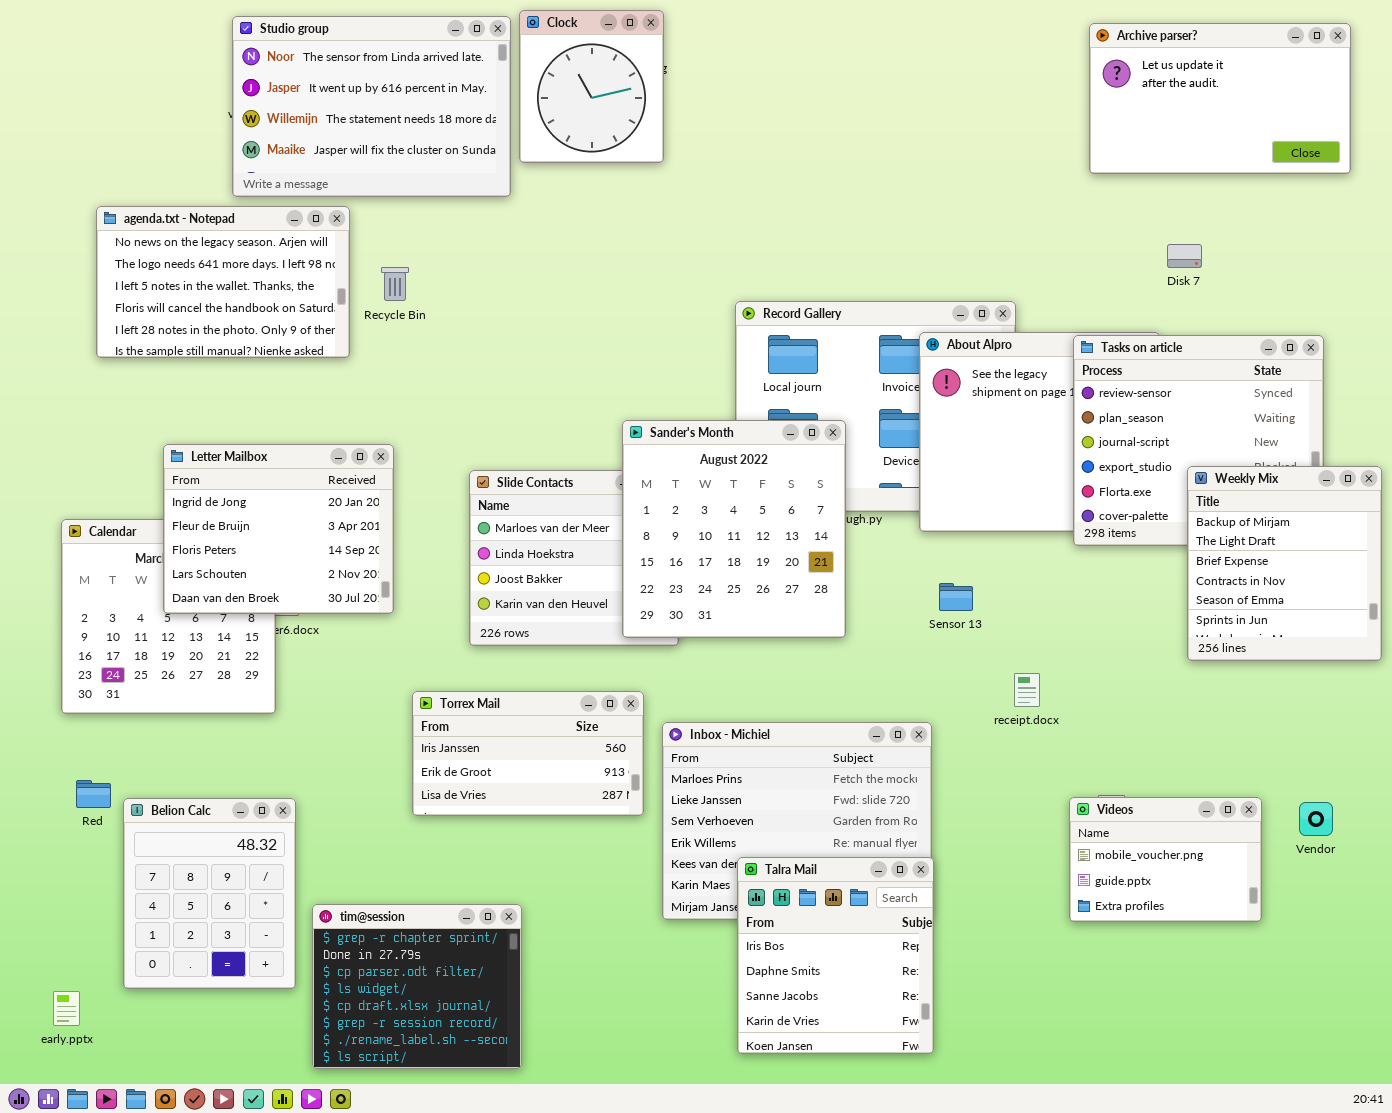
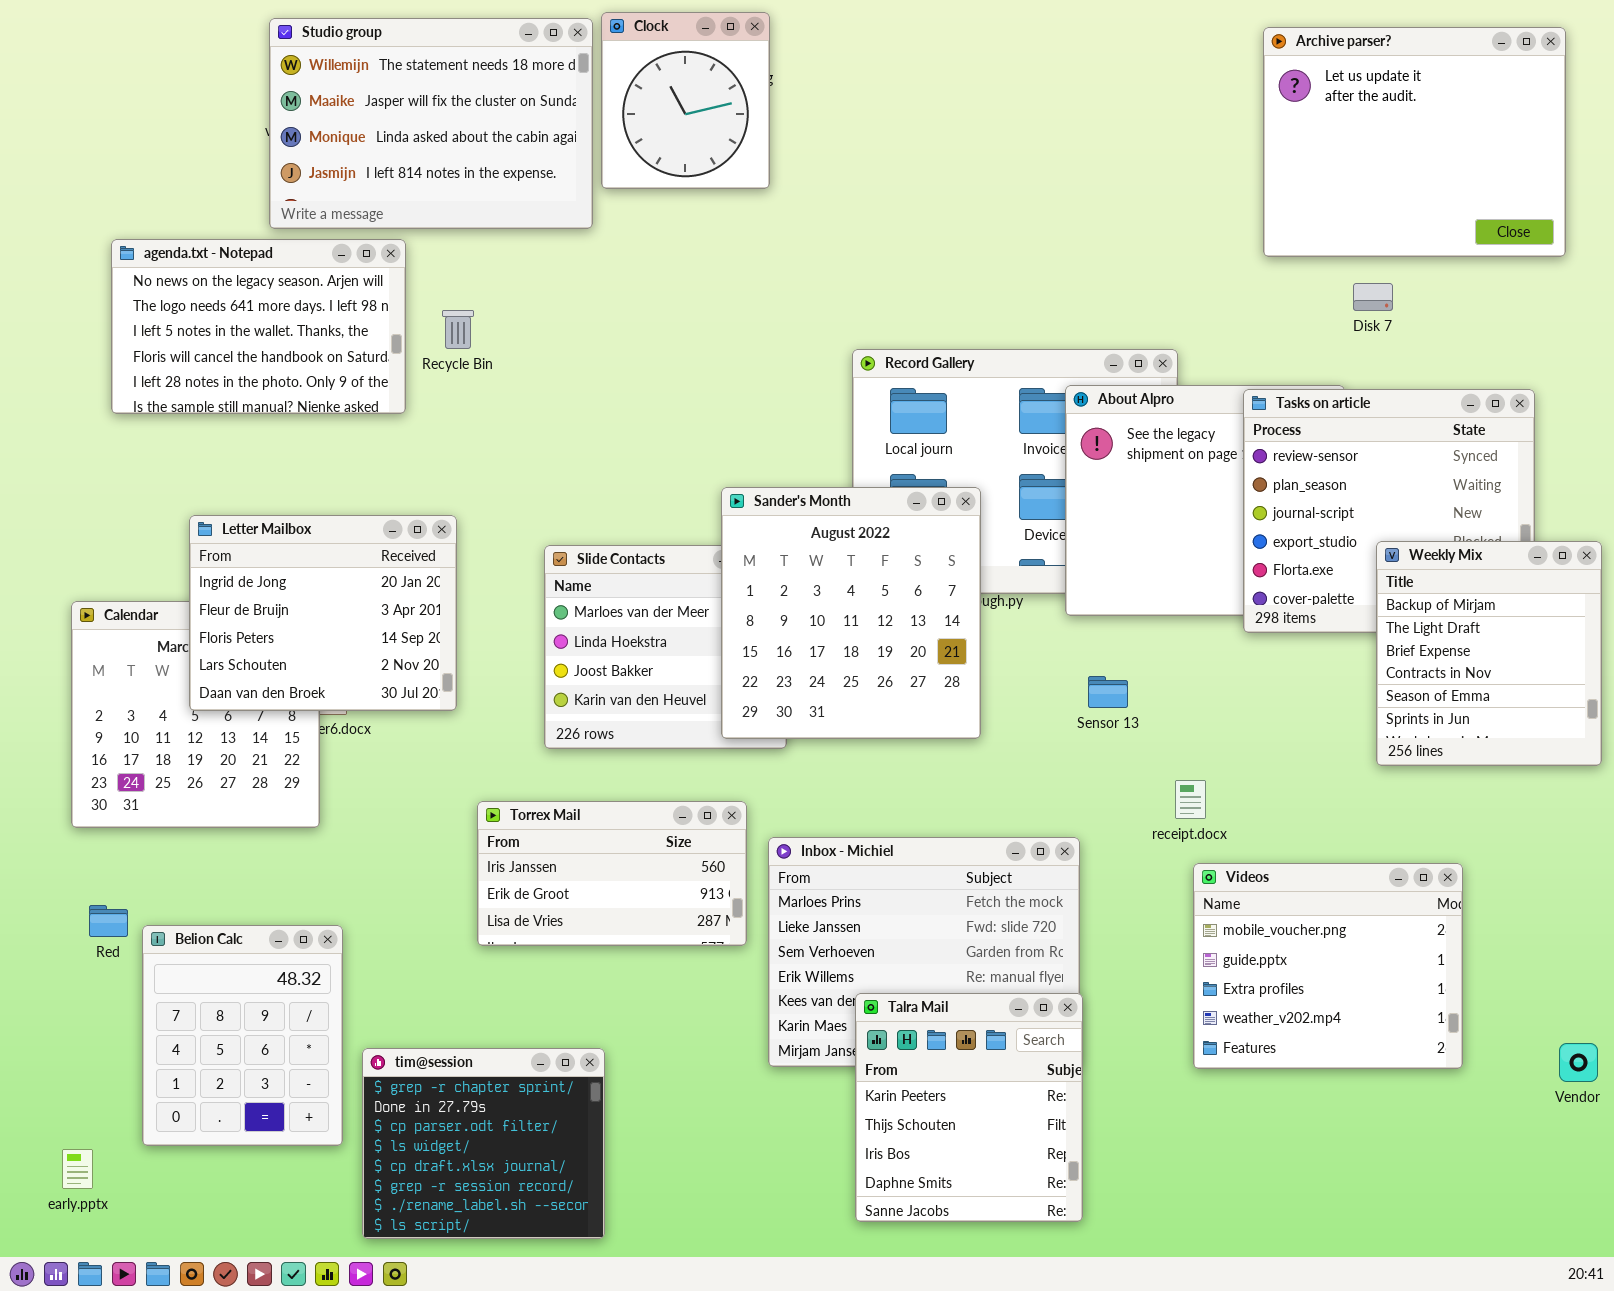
Studio group: [232,16,511,197] -> [269,18,593,229], scrolled down 2 rows
Archive parser?: [1089,23,1351,174] -> [1263,27,1566,257], resized
Videos: [1069,797,1262,922] -> [1193,863,1463,1069], resized
Vendor: [1299,802,1333,836] -> [1559,1043,1598,1082], moved
Talra Mail: [737,857,934,1054] -> [855,993,1083,1222], scrolled up 2 rows

